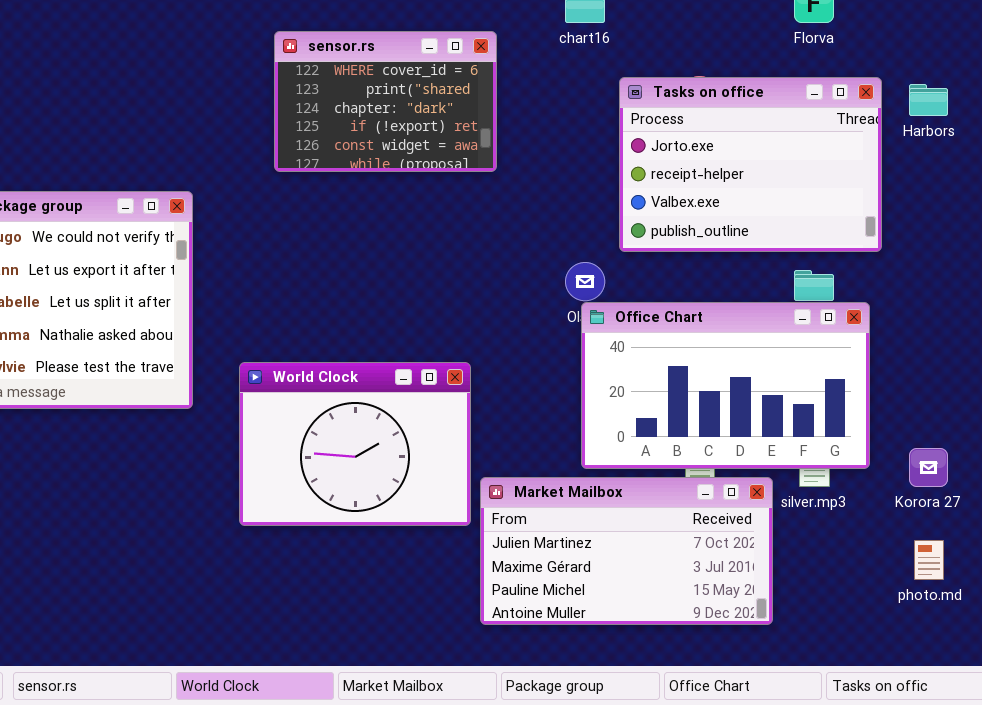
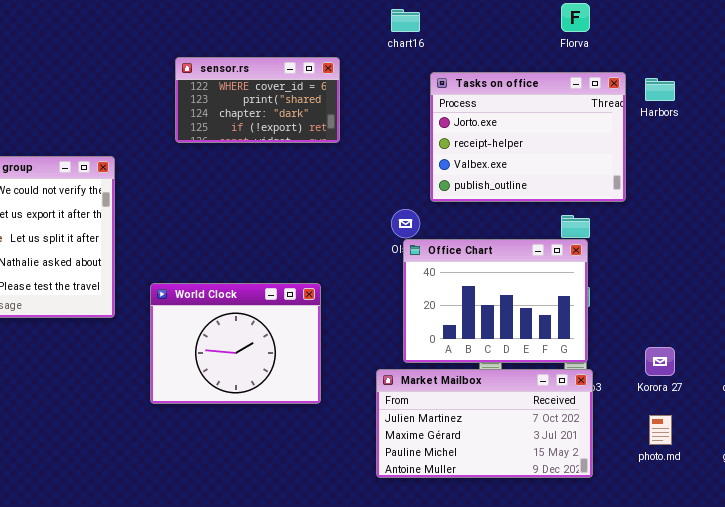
sensor.rs: [274,31,497,172] -> [175,57,340,143], resized
Office Chart: [581,302,870,469] -> [403,239,588,363], resized
Market Mailbox: [480,477,773,625] -> [376,369,593,478], moved

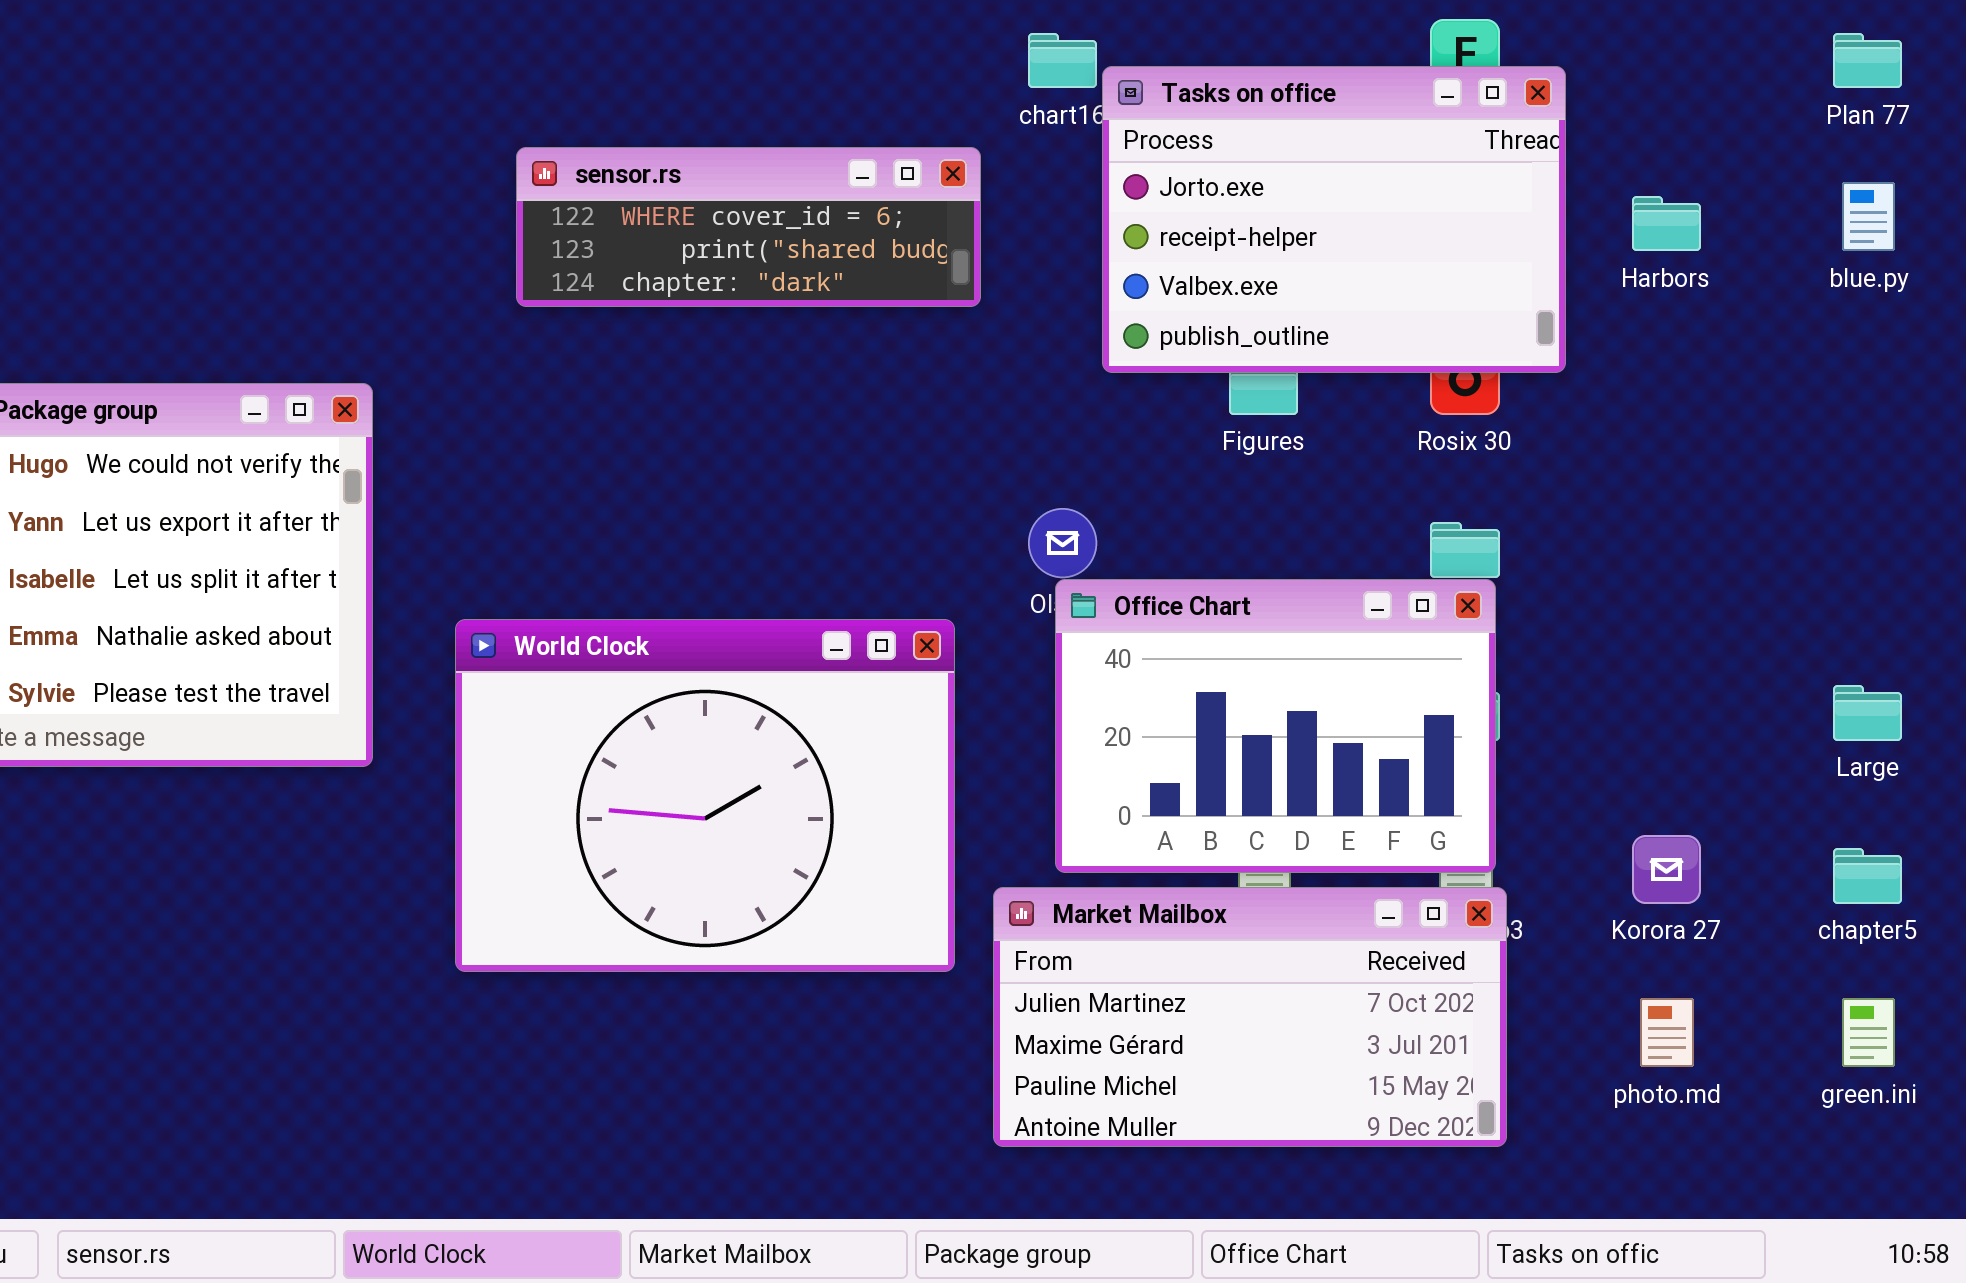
sensor.rs: [175,57,340,143] -> [516,147,981,307], resized
Tasks on office: [430,72,626,202] -> [1102,66,1566,373], moved
World Clock: [150,283,321,404] -> [455,619,955,972], resized

